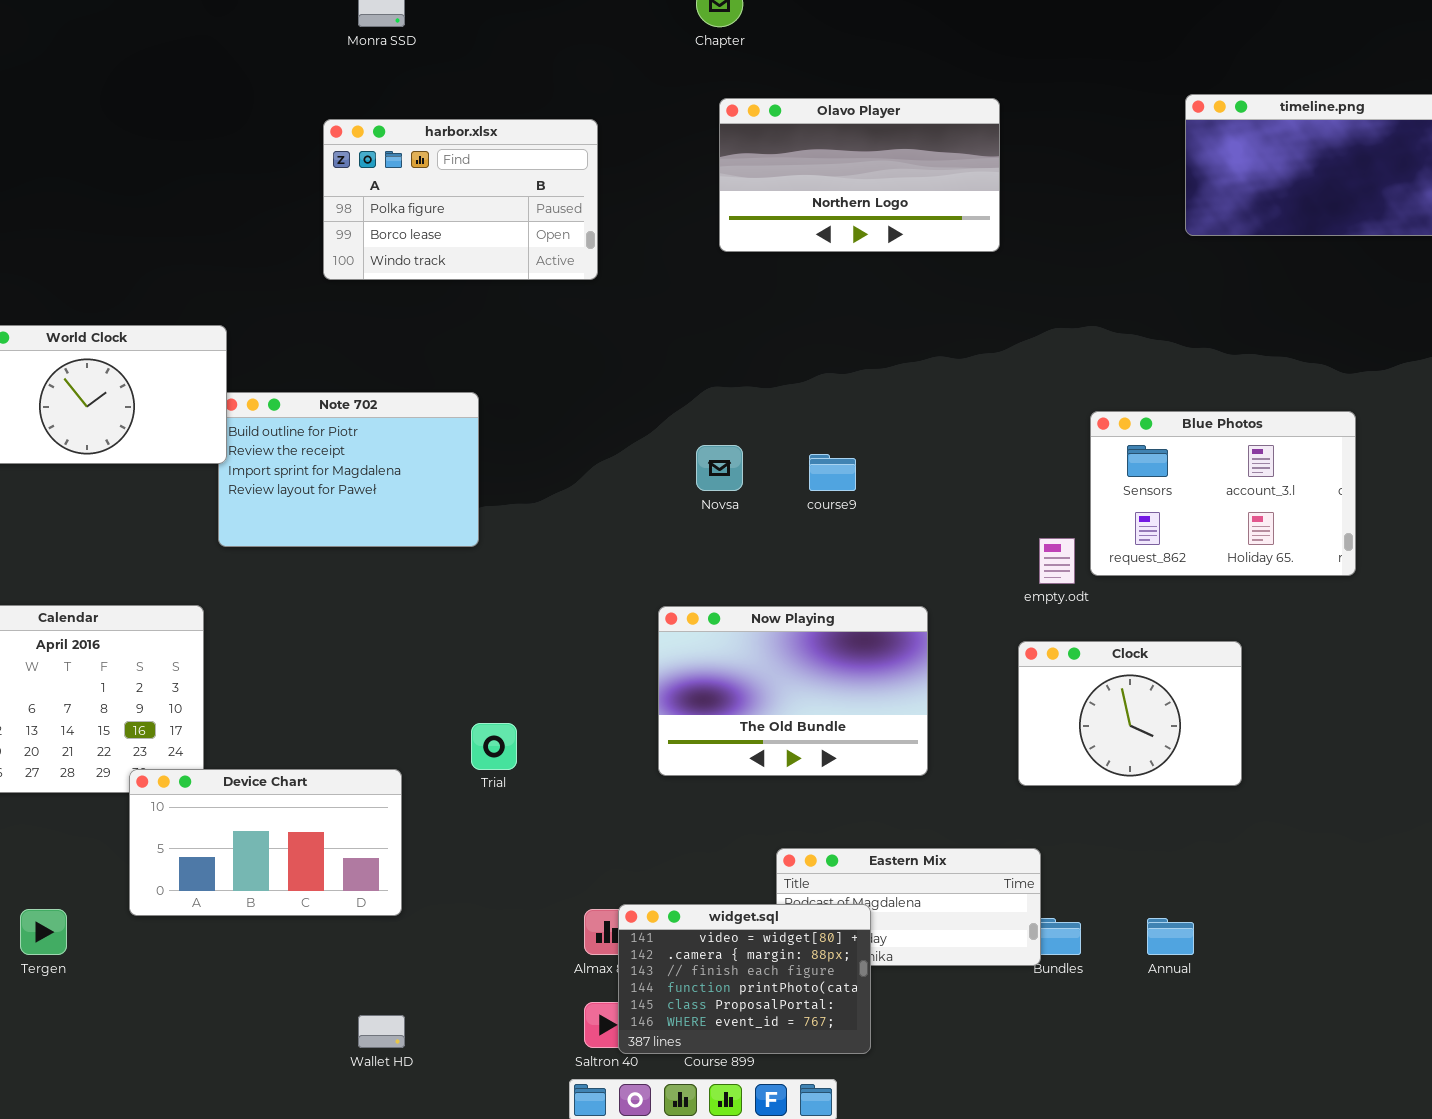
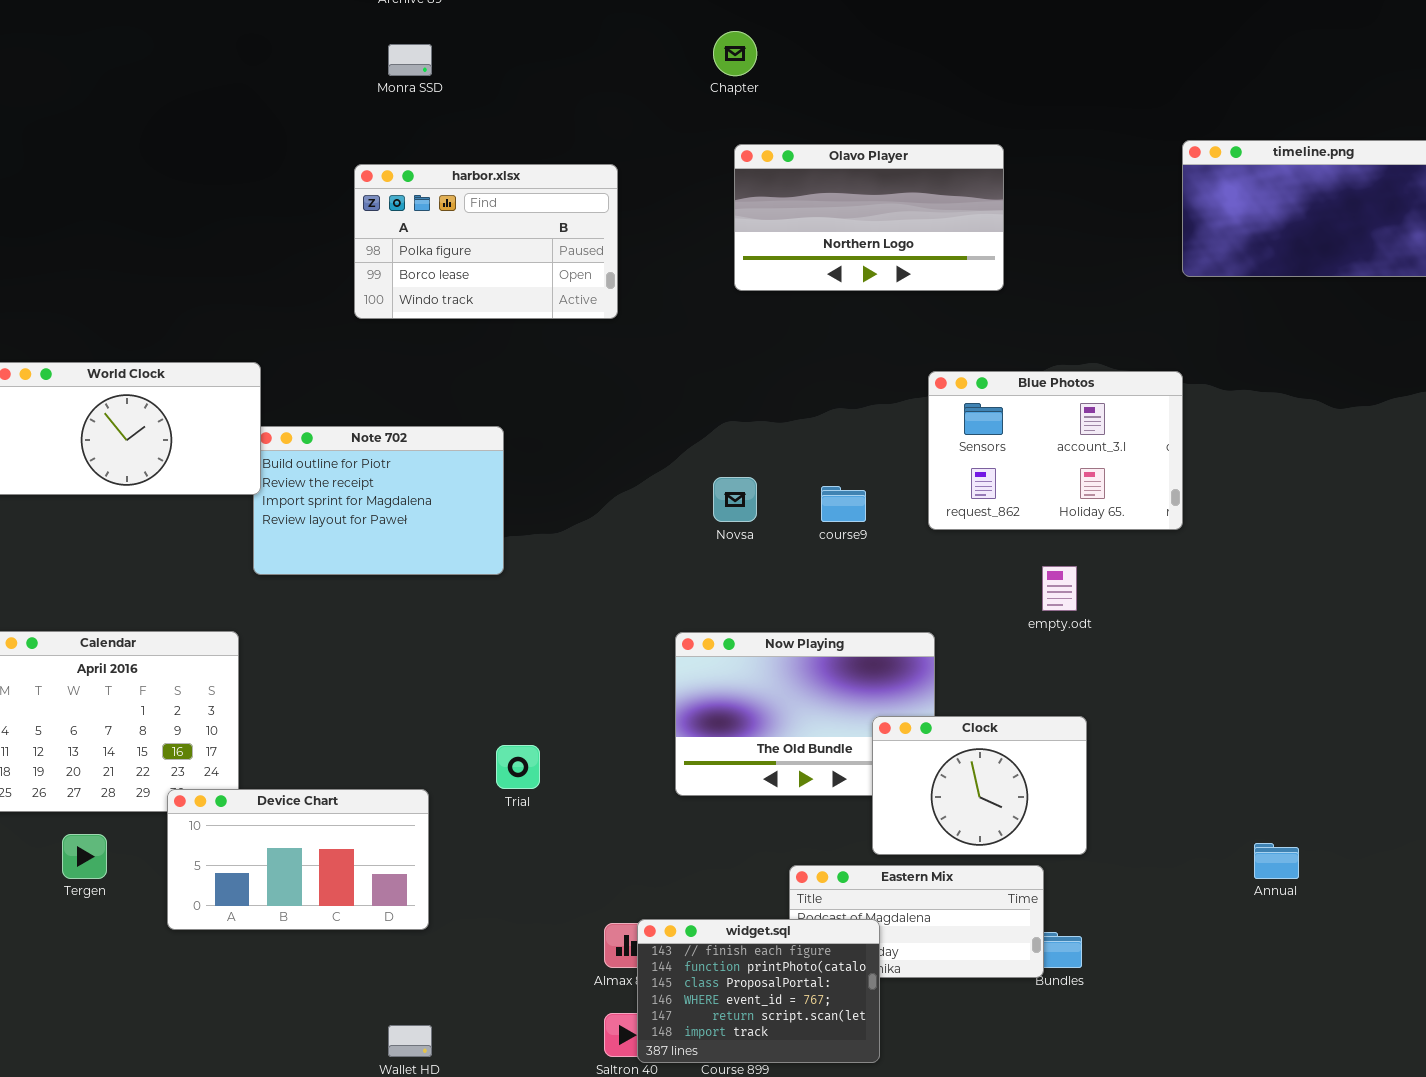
Blue Photos: [1090,411,1356,576] -> [928,371,1183,530], moved
Clock: [1018,641,1242,786] -> [872,716,1087,855], moved
widget.sql: [618,904,871,1054] -> [637,919,880,1063], scrolled down 2 rows
Tergen: [20,909,67,955] -> [62,834,107,879], moved
Annual: [1147,918,1194,955] -> [1254,843,1299,879], moved

